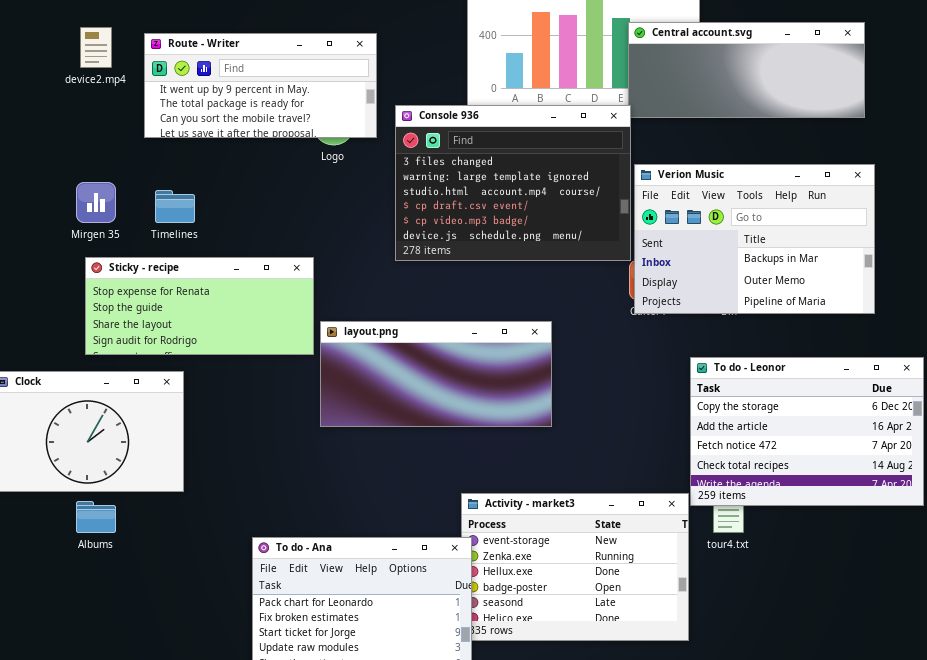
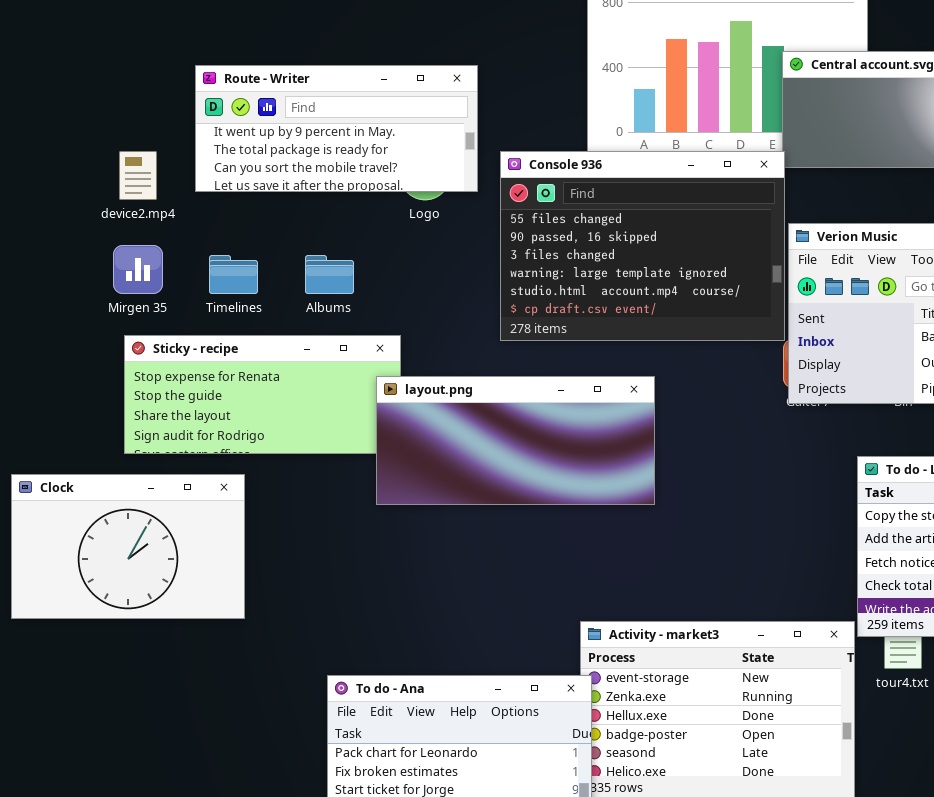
device2.mp4: [80,27,112,68] -> [119,151,157,200], moved
Console 936: [395,105,631,261] -> [500,151,785,341], scrolled up 2 rows
layout.png: [320,321,552,427] -> [376,376,655,505], moved
Albums: [76,501,116,533] -> [305,255,354,294], moved

